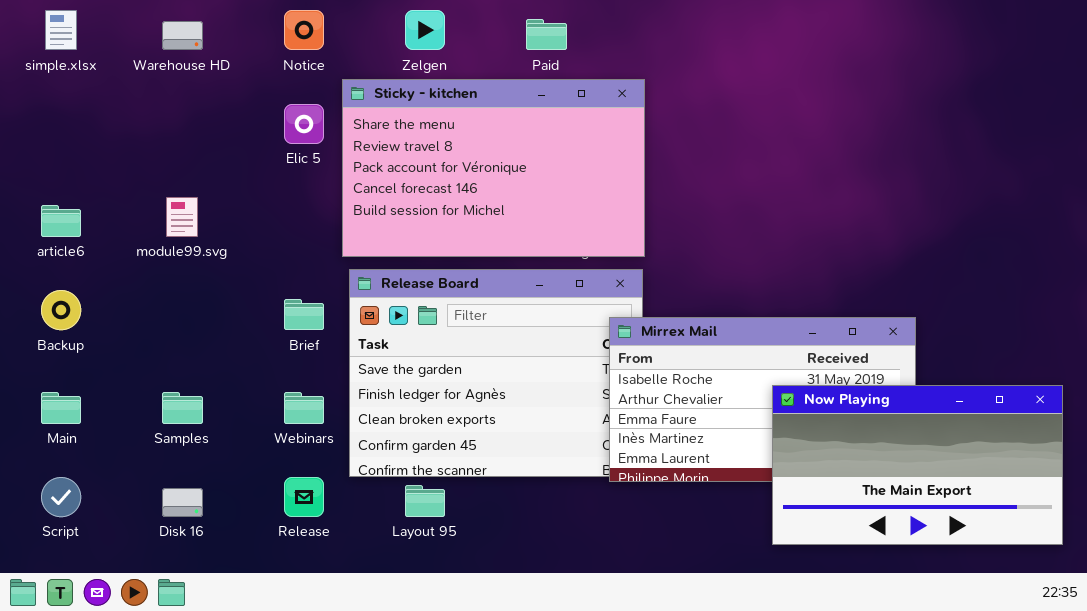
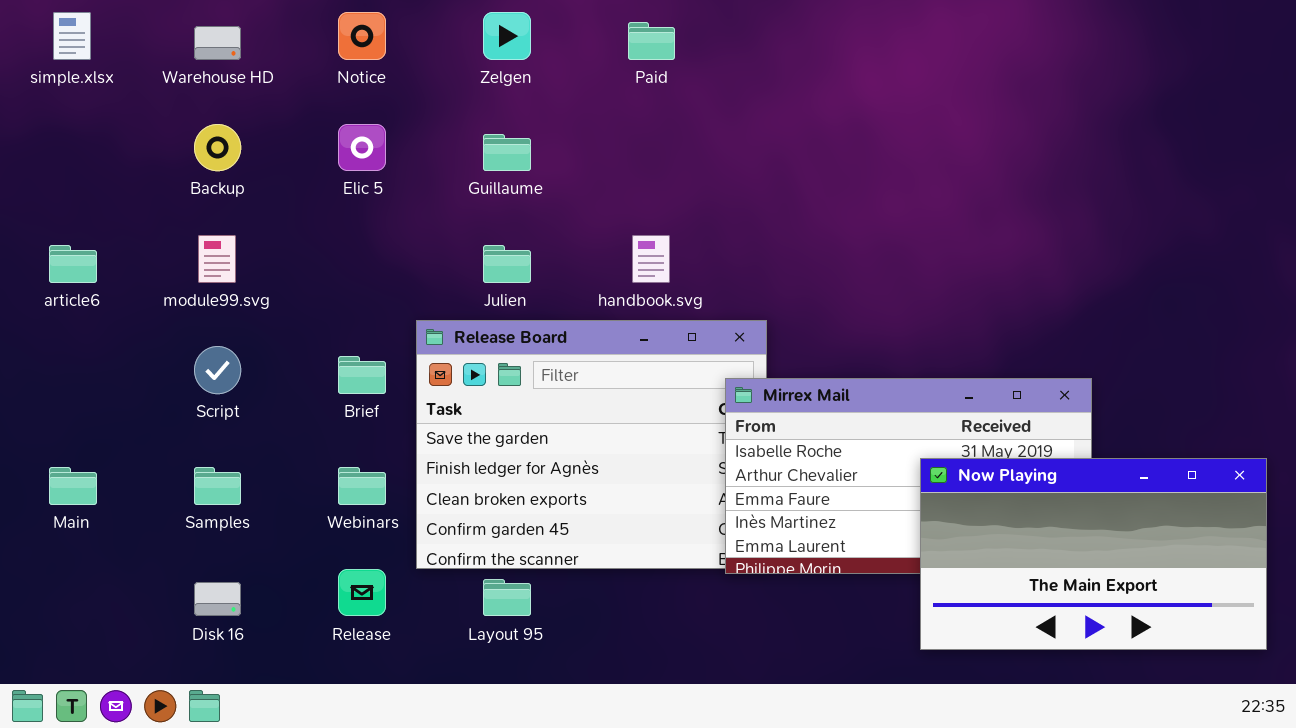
Sticky - kitchen: [342,79,645,257] -> none, closed
Backup: [41,290,81,330] -> [194,124,241,171], moved
Script: [41,477,81,517] -> [194,346,241,394], moved

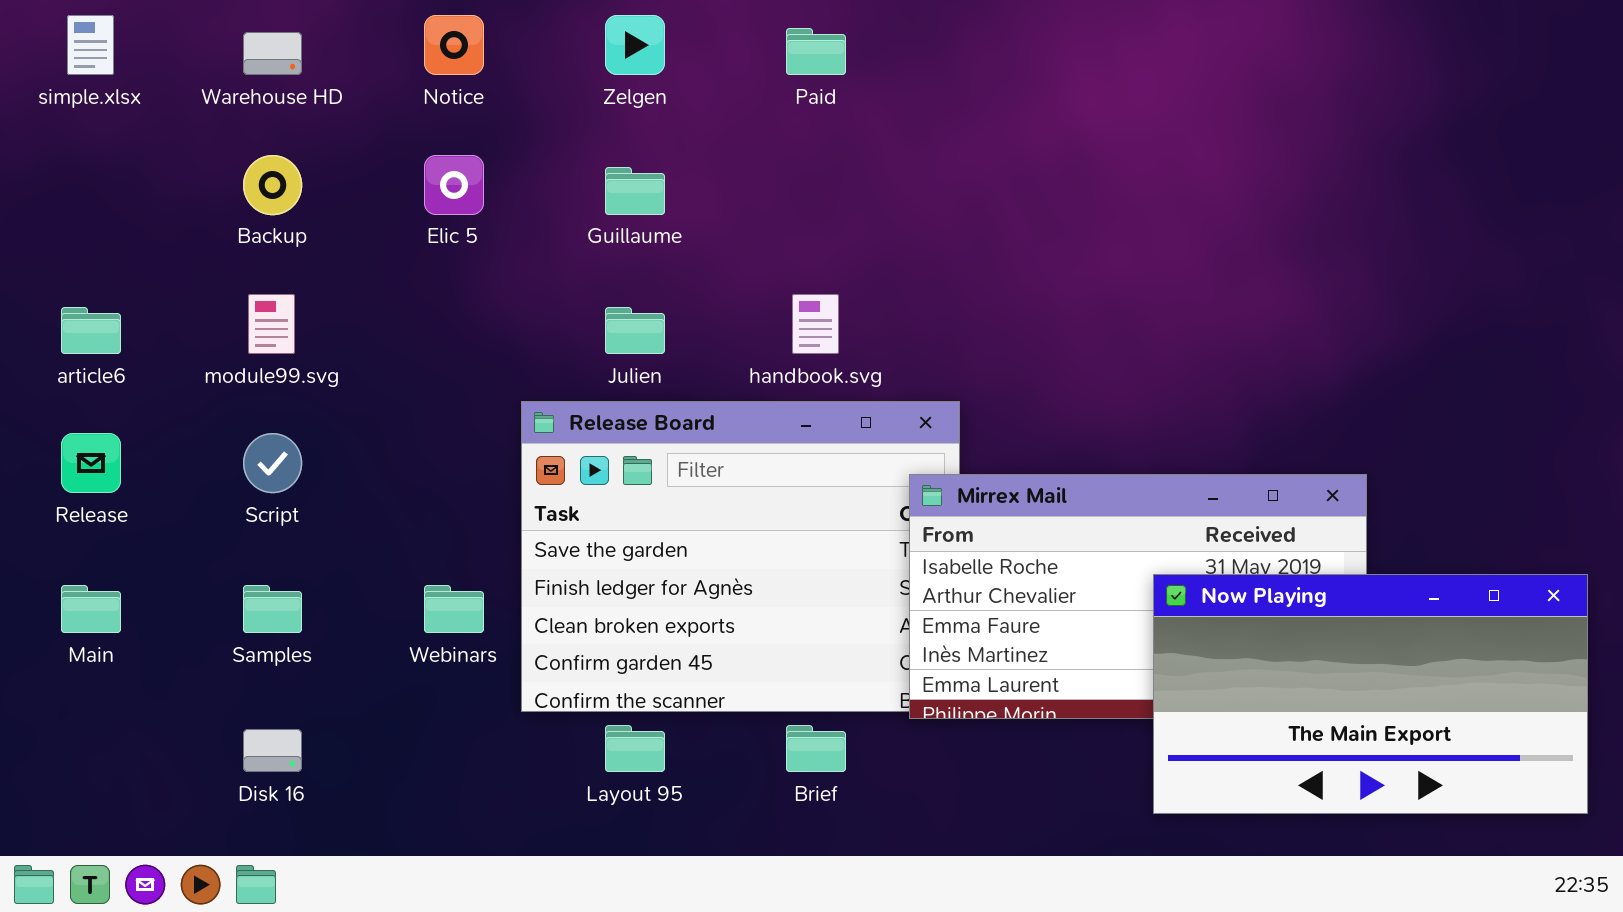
Brief: [338,356,386,394] -> [786,725,846,772], moved
Release: [338,569,386,616] -> [61,433,121,493], moved

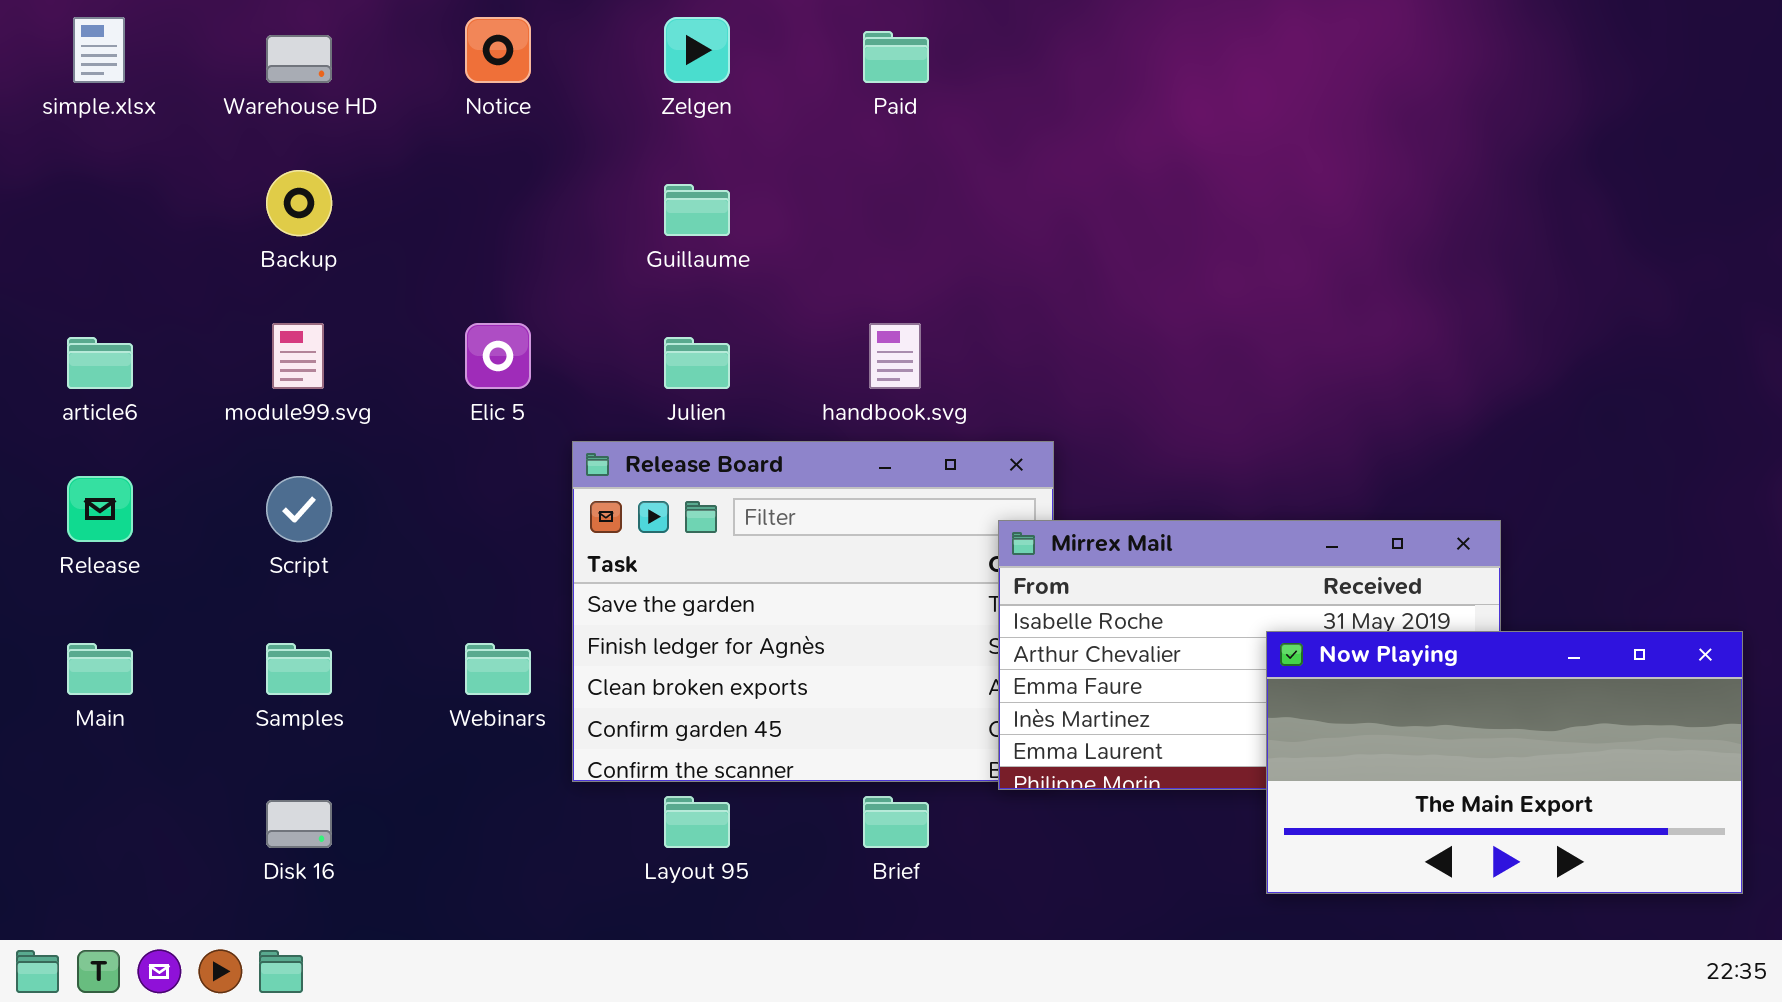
Elic 5: [424,155,484,215] -> [465,323,531,389], moved

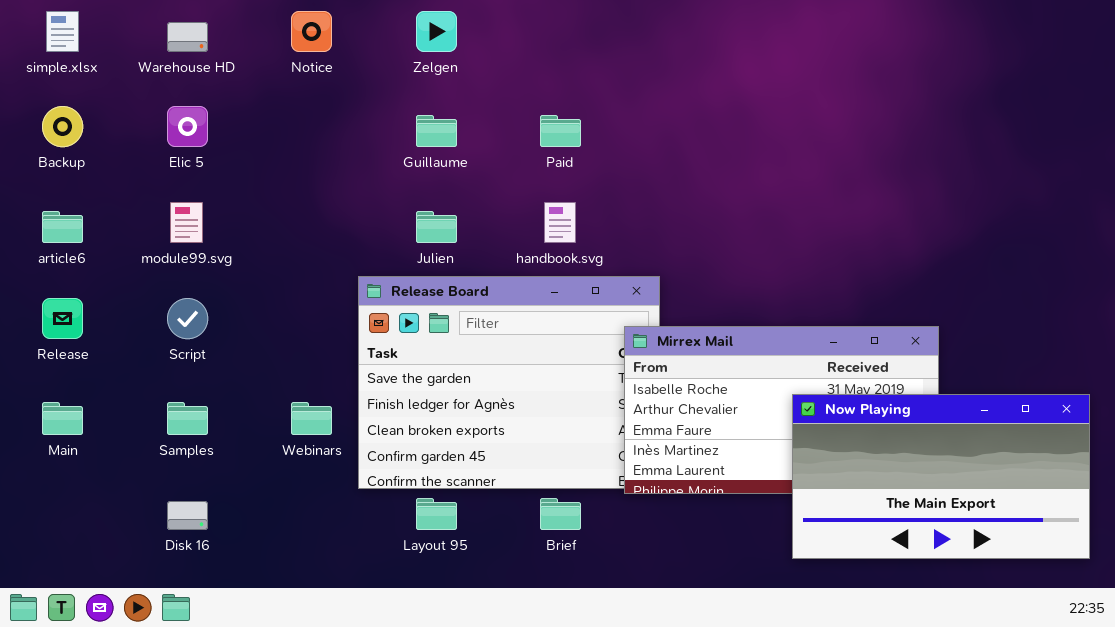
Paid: [863,31,929,83] -> [540,115,581,147], moved
Backup: [266,170,332,236] -> [42,106,83,147], moved
Elic 5: [465,323,531,389] -> [167,106,208,147], moved

